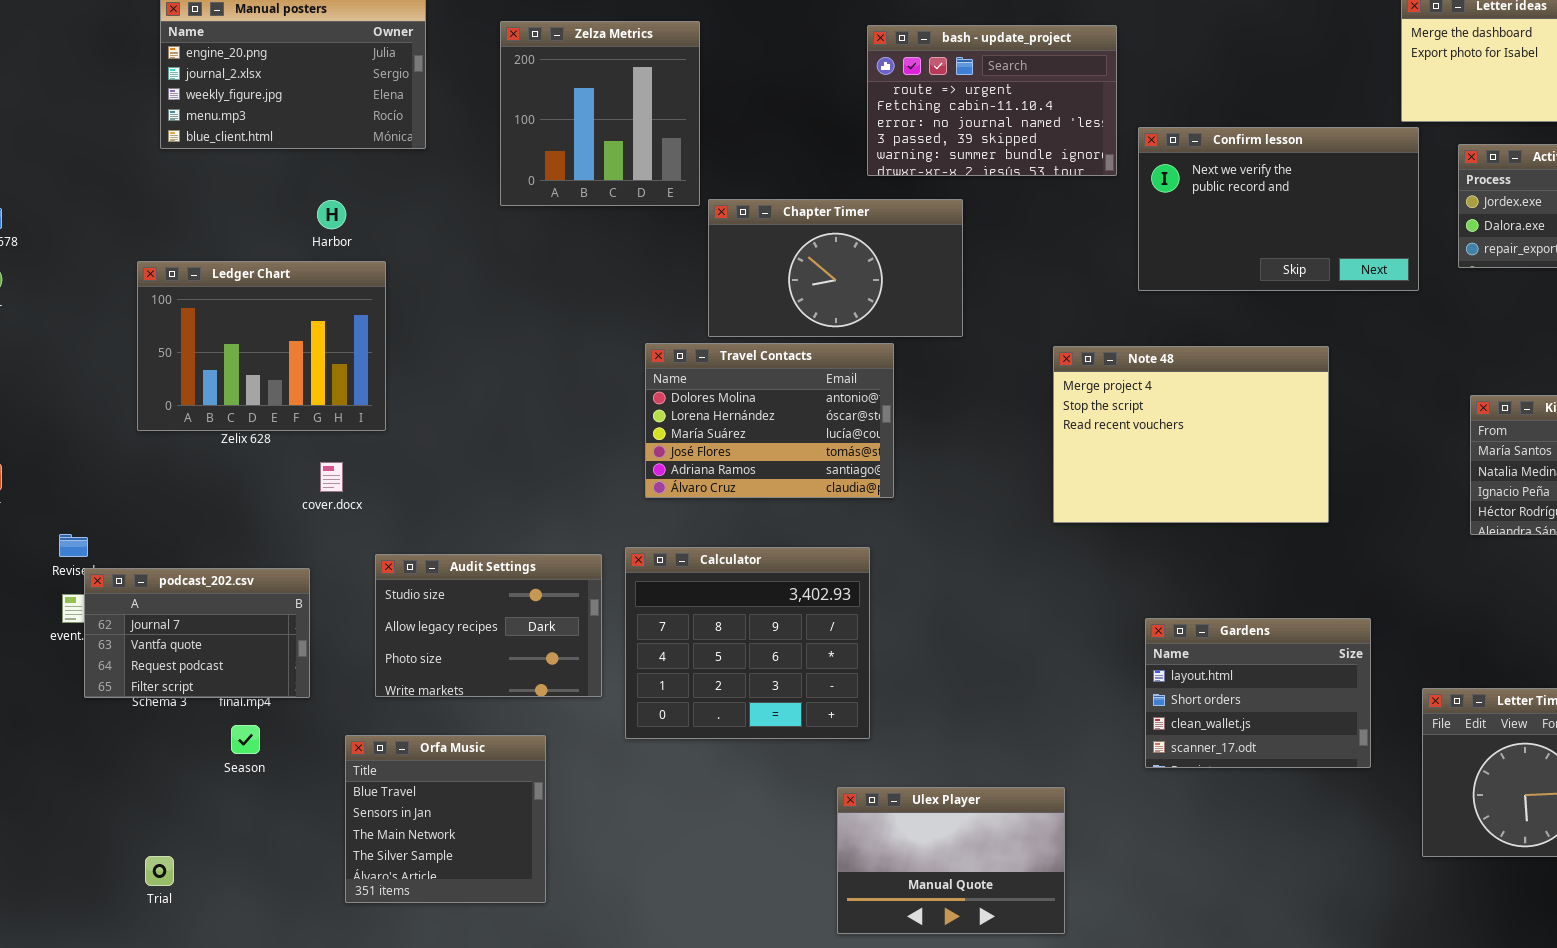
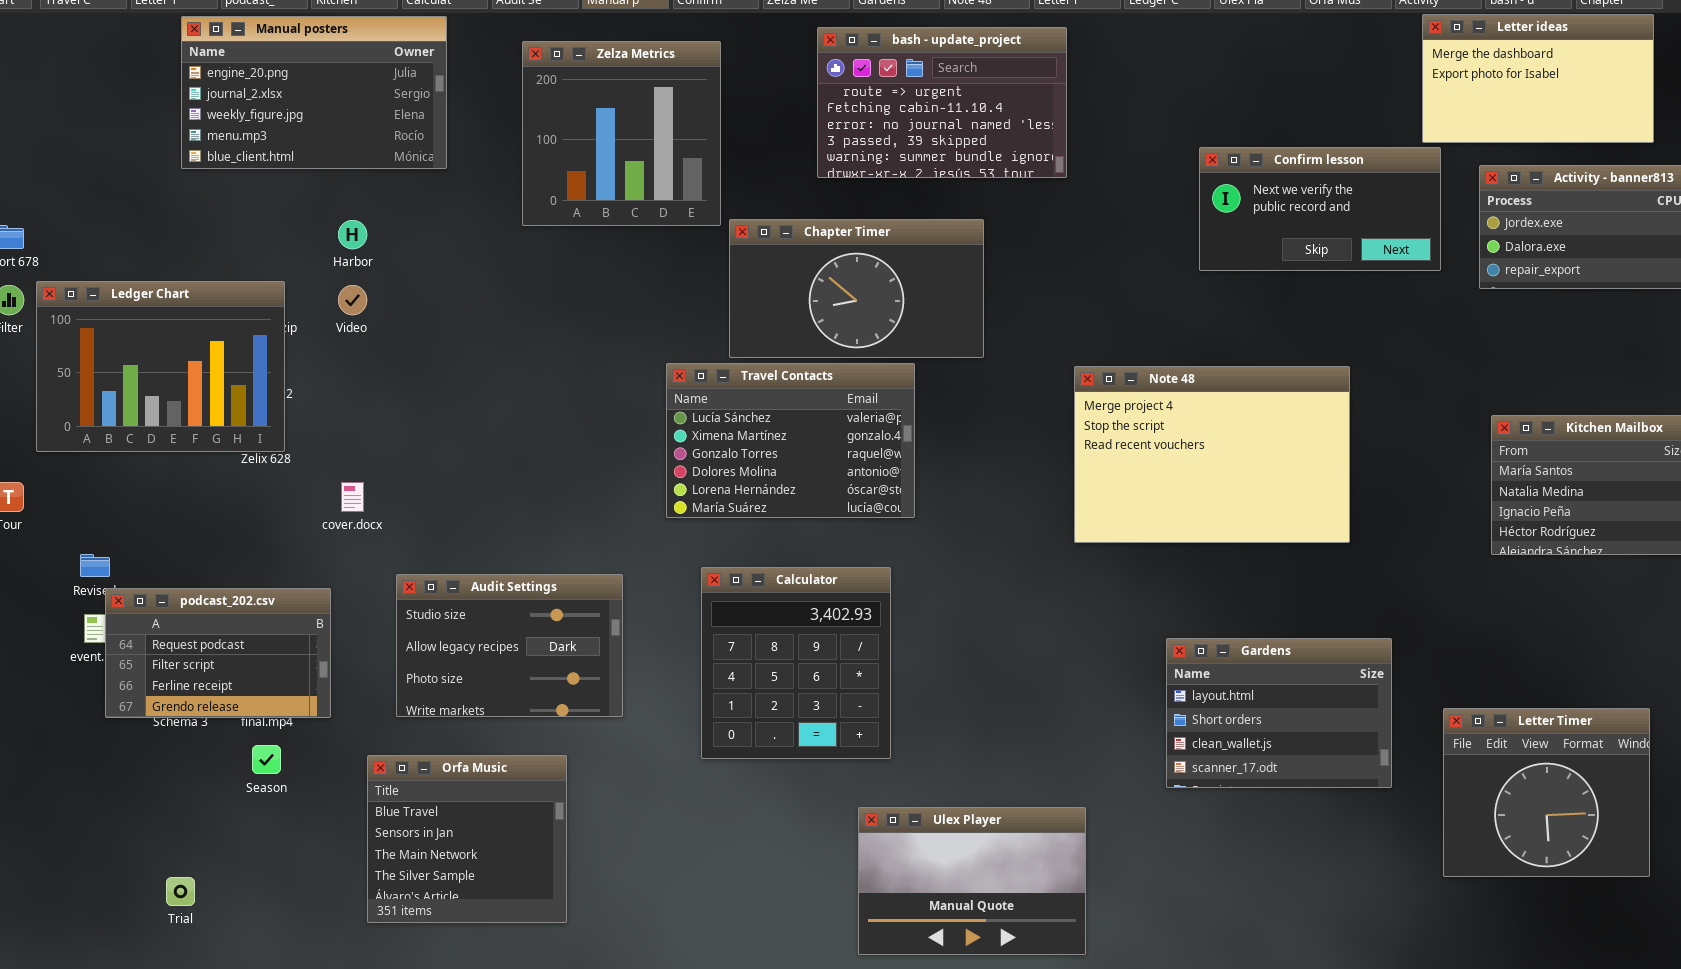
bash - update_project: [867,25,1117,176] -> [817,27,1067,178], moved
Confirm lesson: [1138,127,1419,291] -> [1199,147,1441,271], resized
Ledger Chart: [137,261,386,431] -> [36,281,285,452], moved
Travel Contacts: [645,343,894,498] -> [666,363,915,518], scrolled up 3 rows
Calculator: [625,547,870,739] -> [701,567,891,759], resized
podcast_202.csv: [84,568,310,698] -> [105,588,331,718], scrolled down 2 rows

